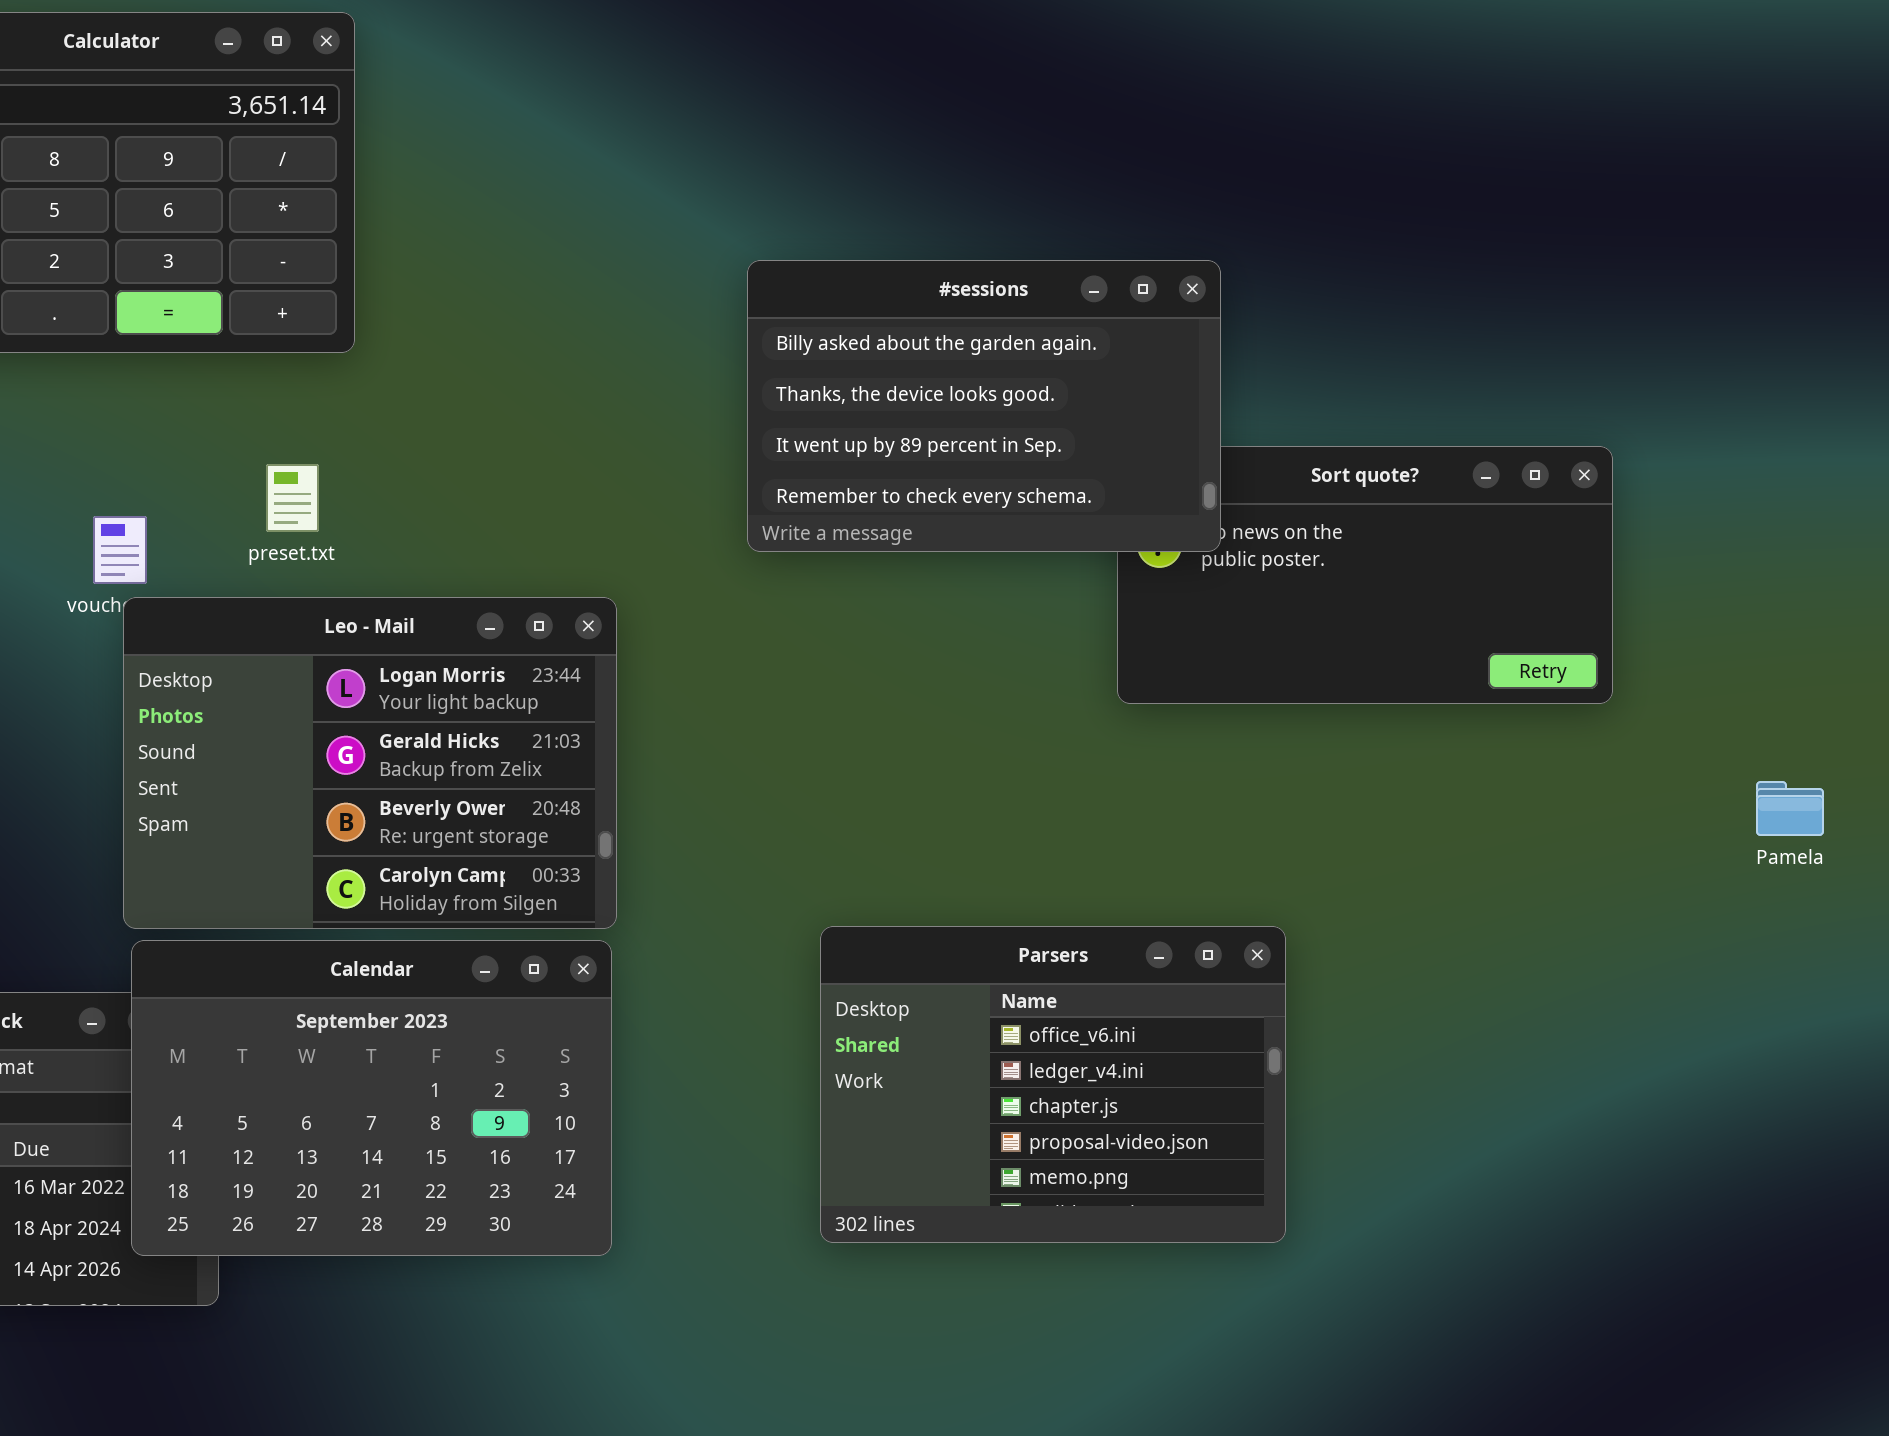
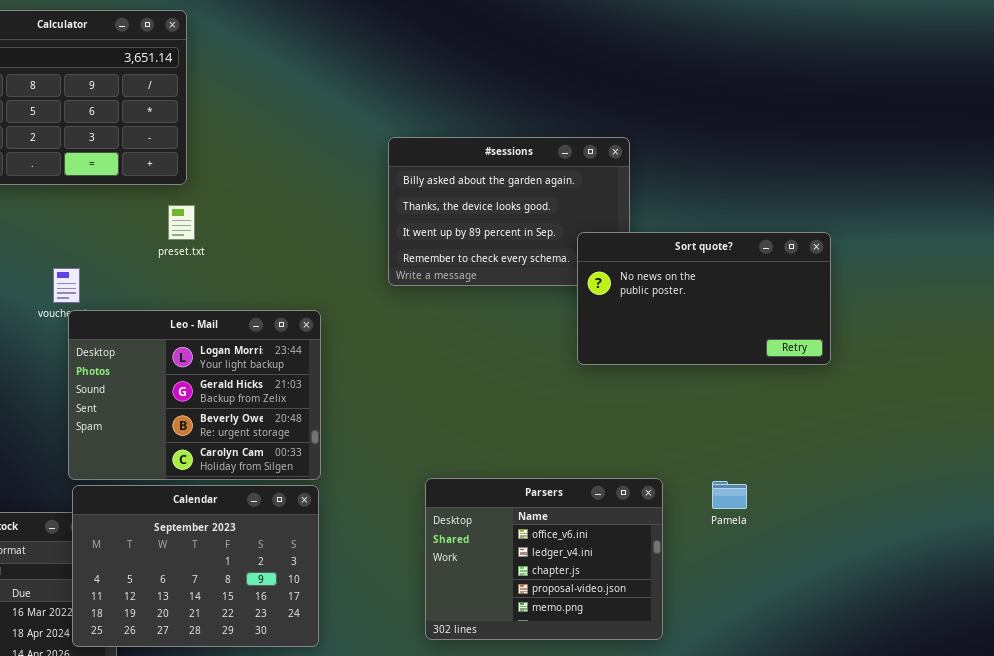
Sort quote?: [1117,446,1613,704] -> [577,232,831,365], raised
preset.txt: [266,464,319,532] -> [168,205,195,240], moved
Pamela: [1756,781,1824,836] -> [712,481,747,509], moved

